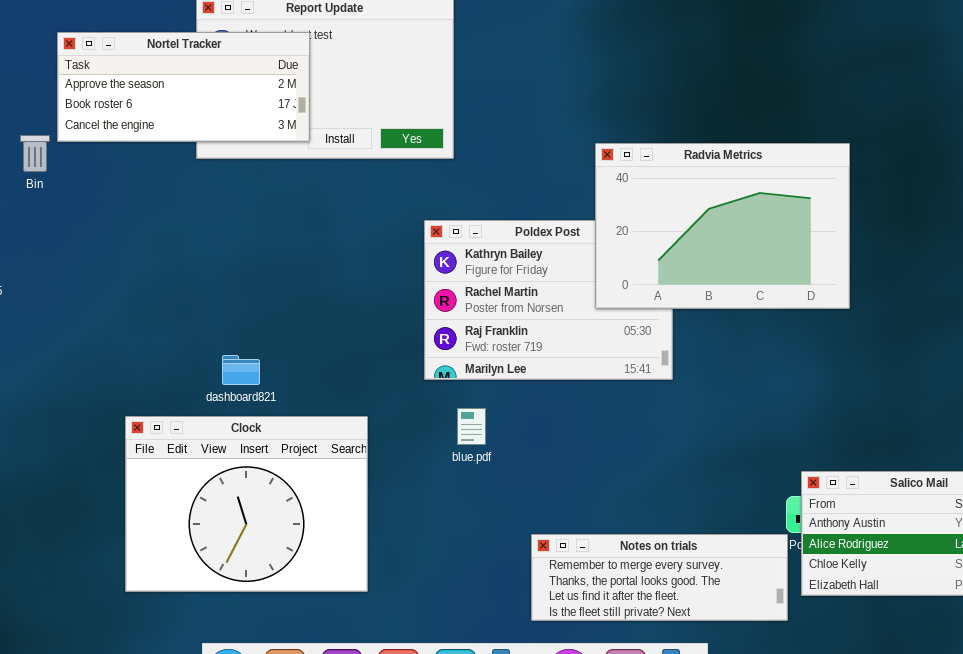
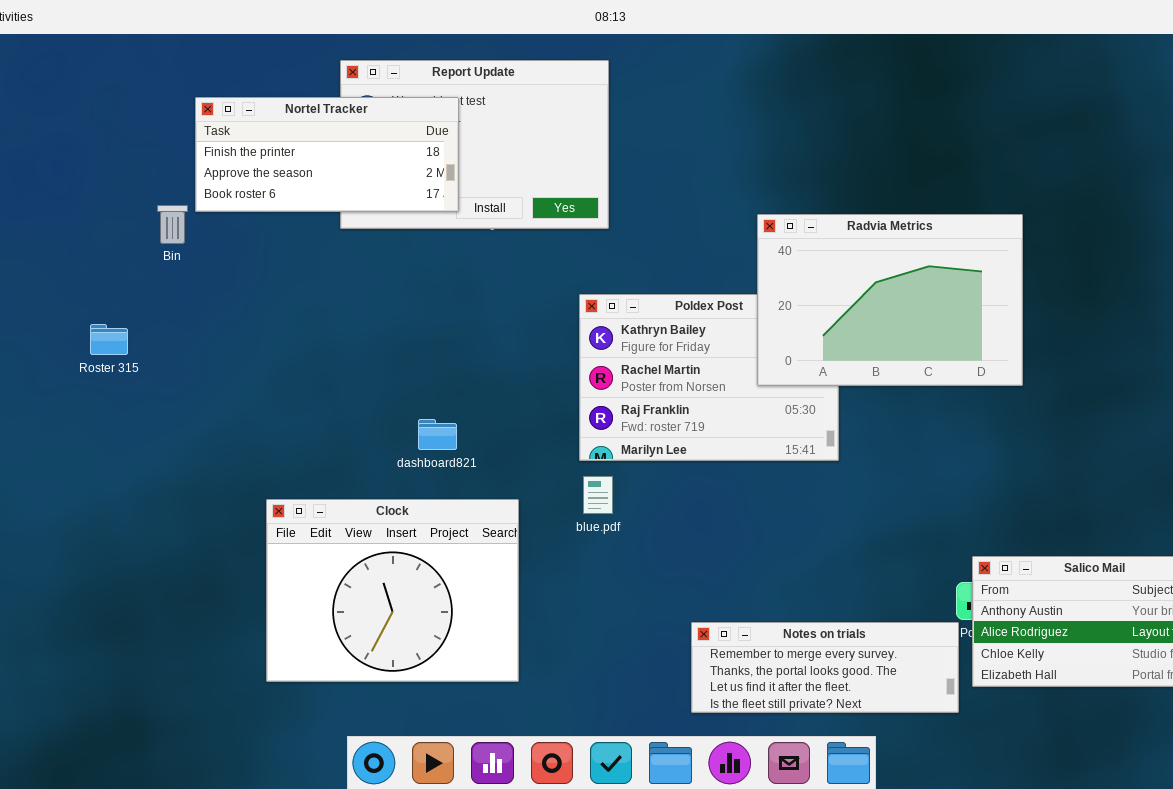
Nortel Tracker: [57,32,310,142] -> [195,97,459,212], scrolled up 1 row
dashboard821: [222,355,260,385] -> [418,419,457,450], moved
blue.pdf: [457,408,486,445] -> [583,476,613,514], moved

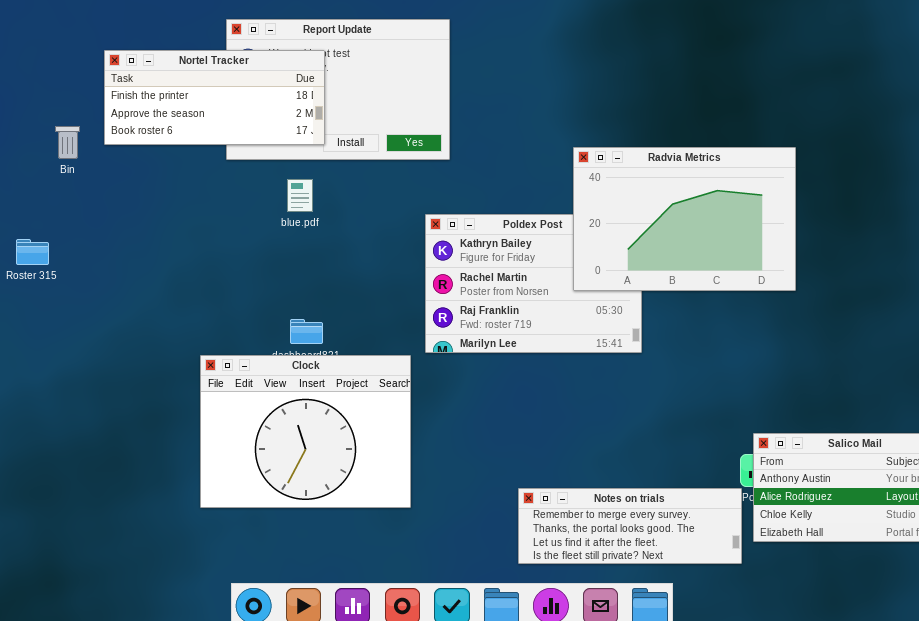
Bin: [157,205,188,244] -> [55,126,80,159], moved
blue.pdf: [583,476,613,514] -> [287,179,313,212], moved
Clock: [266,499,519,682] -> [200,355,411,508], moved

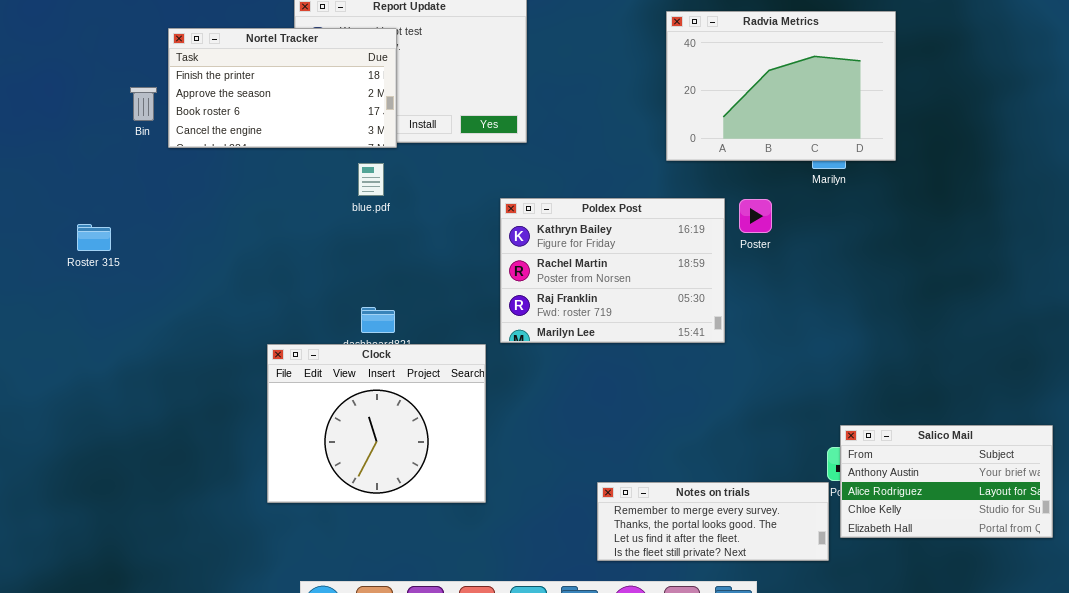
Nortel Tracker: [104,50,325,145] -> [168,28,397,148], resized
Bin: [55,126,80,159] -> [130,87,157,121], moved
Radvia Metrics: [573,147,796,291] -> [666,11,896,161], moved

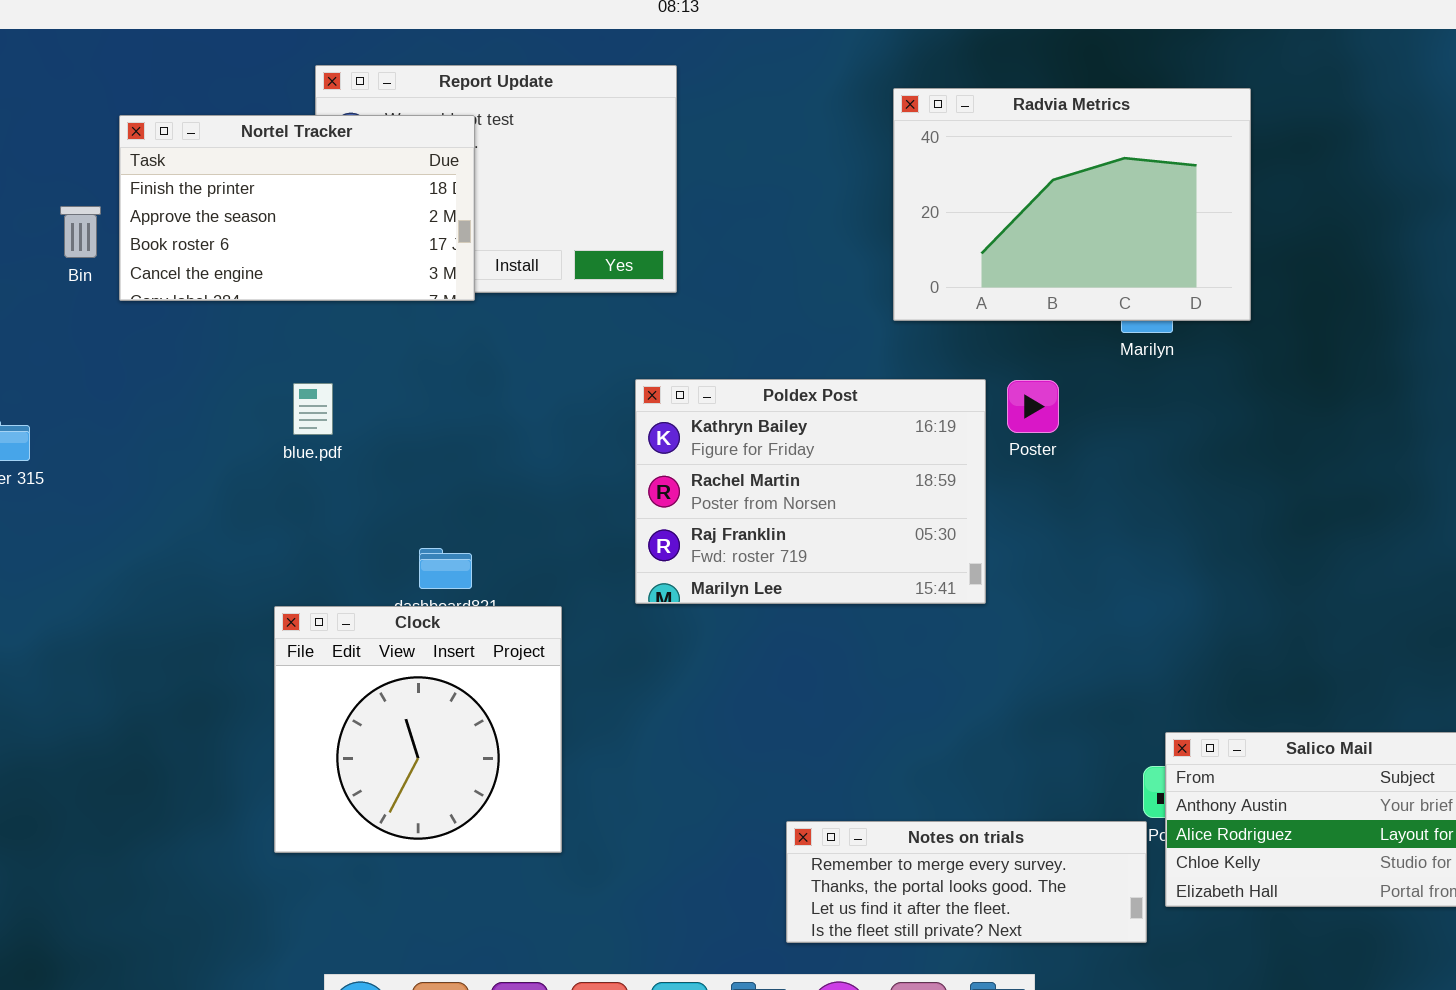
blue.pdf: [358,163,384,196] -> [293,383,333,435], moved
Clock: [267,344,486,503] -> [274,606,562,853], resized

